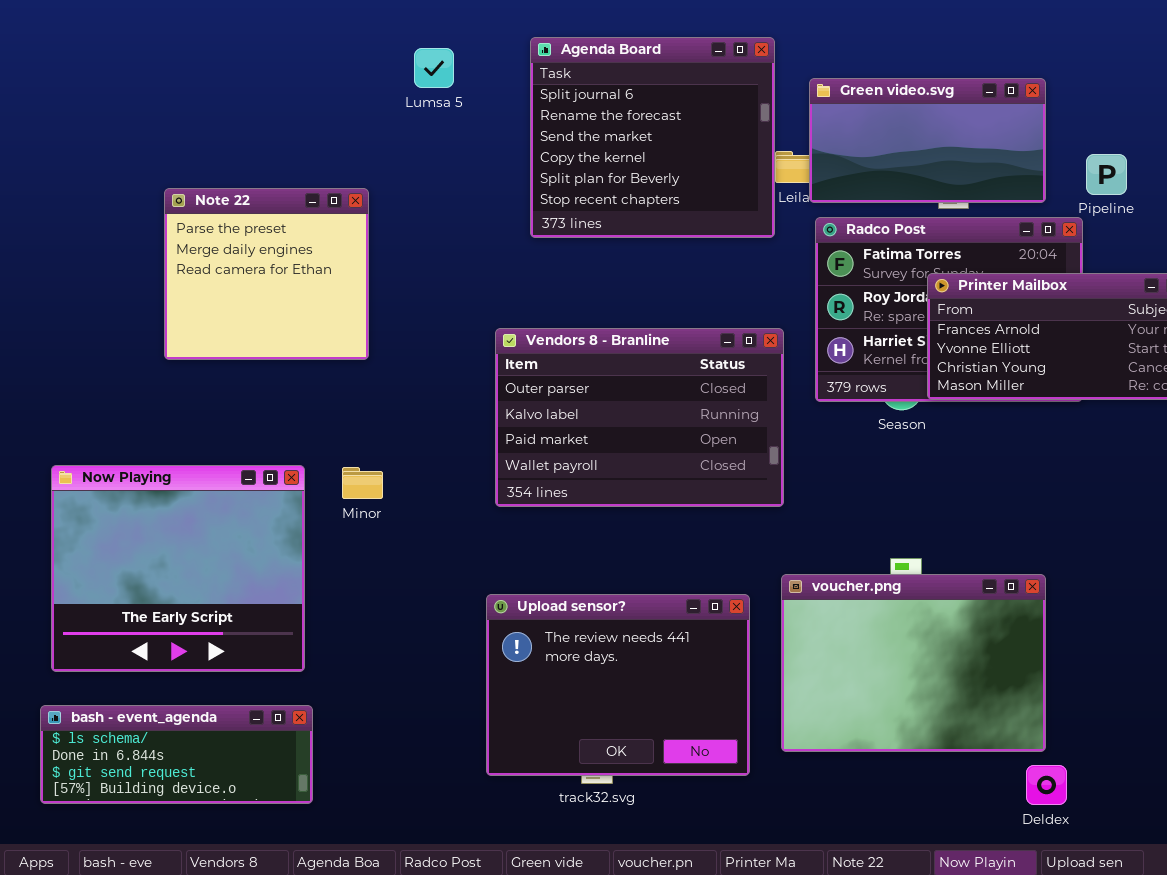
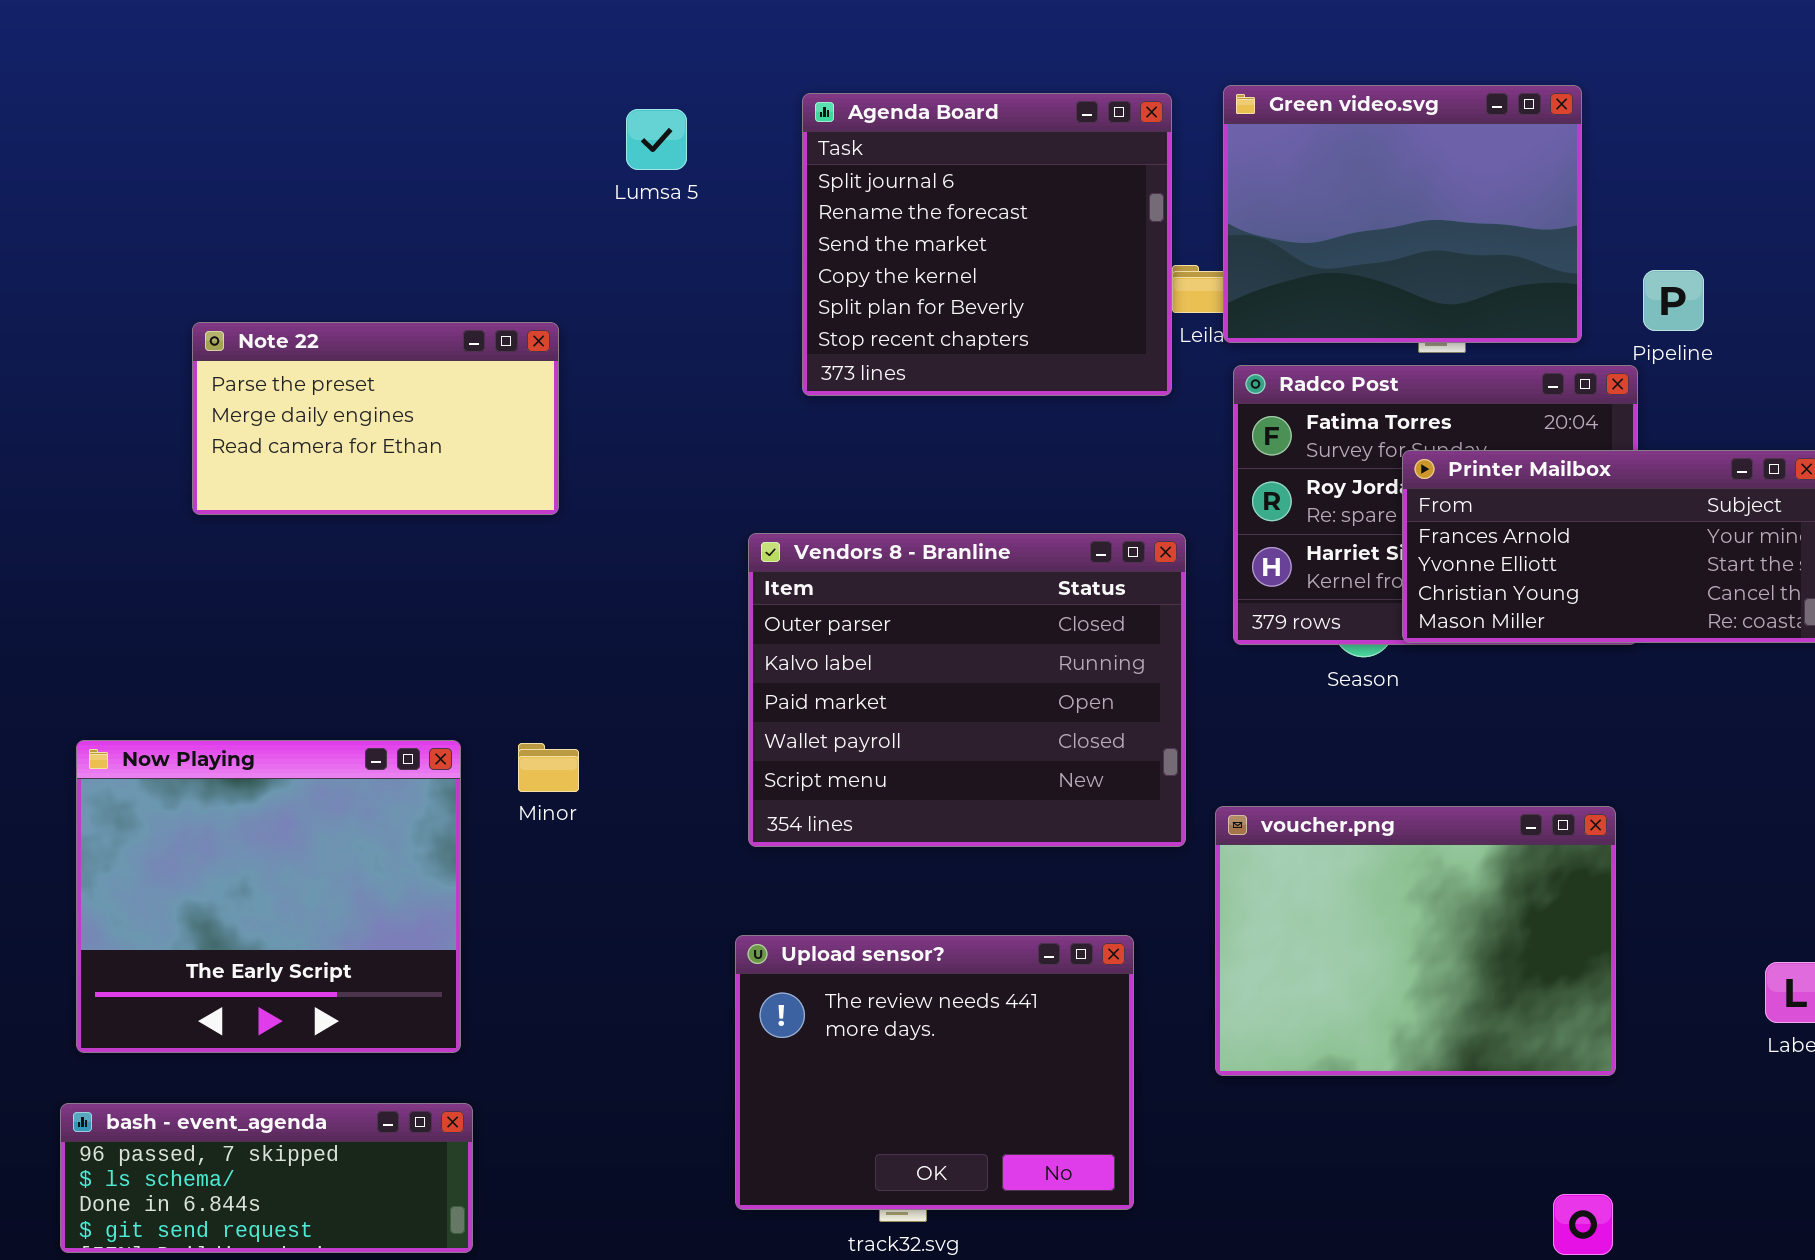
Green video.svg: [809,78,1046,203] -> [1223,85,1582,343], resized
Note 22: [164,188,369,360] -> [192,322,559,515], resized
Vendors 8 - Branline: [495,328,784,507] -> [748,533,1186,847], resized
voucher.png: [781,574,1046,752] -> [1215,806,1616,1076], moved
bash - event_agenda: [40,705,313,804] -> [60,1103,473,1253], scrolled up 1 row

